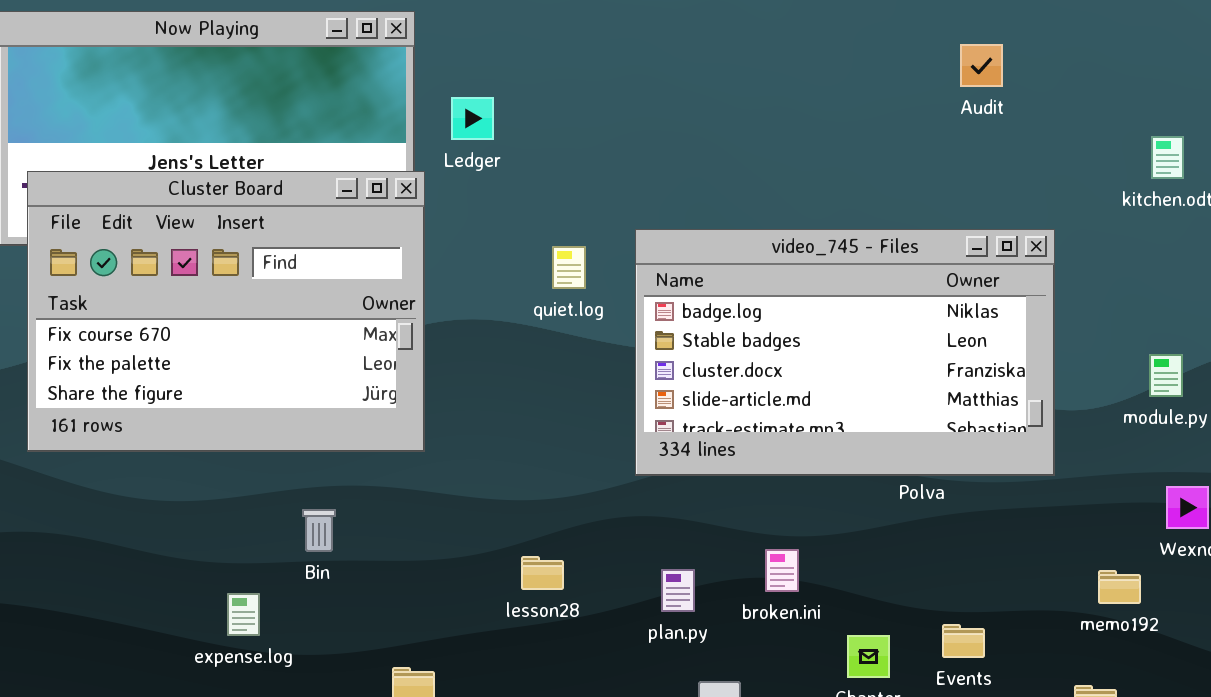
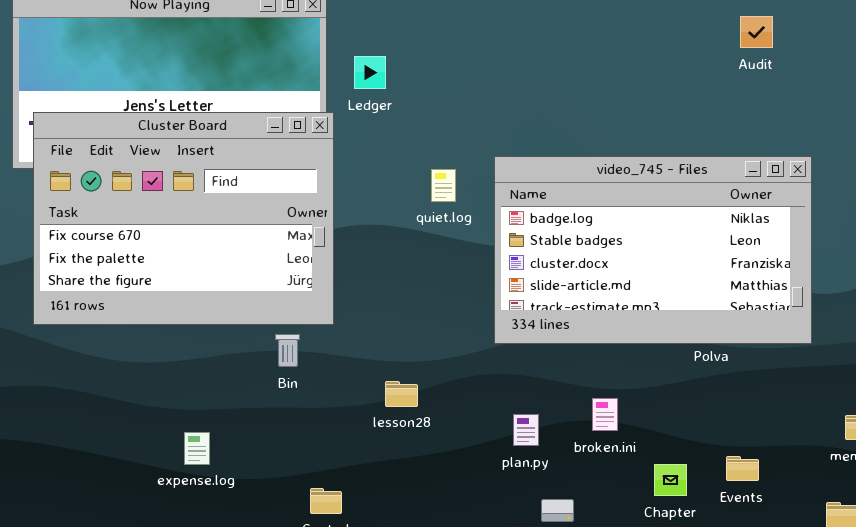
Bin: [302,509,336,552] -> [275,334,300,367], moved
lesson28: [521,556,564,590] -> [385,381,418,407], moved

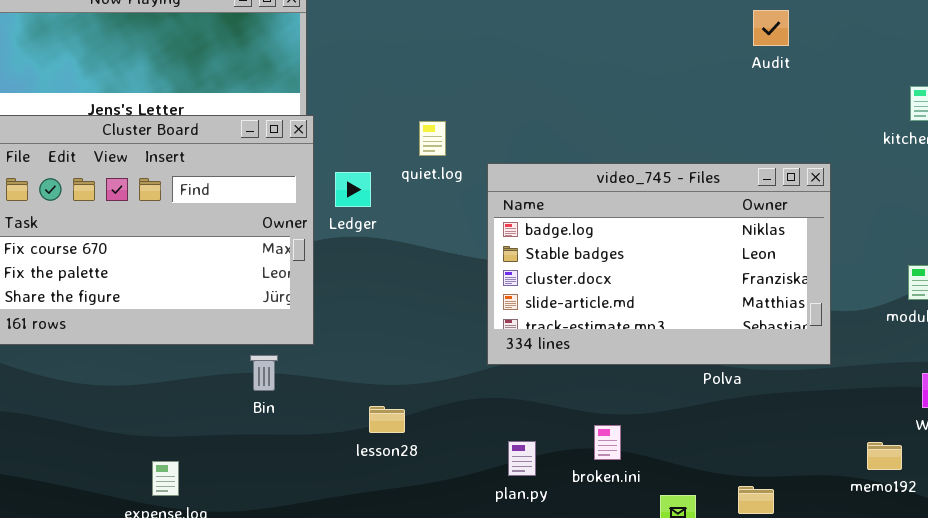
Ledger: [354,56,386,89] -> [335,172,371,207], moved
quiet.log: [431,169,456,202] -> [419,121,446,156], moved

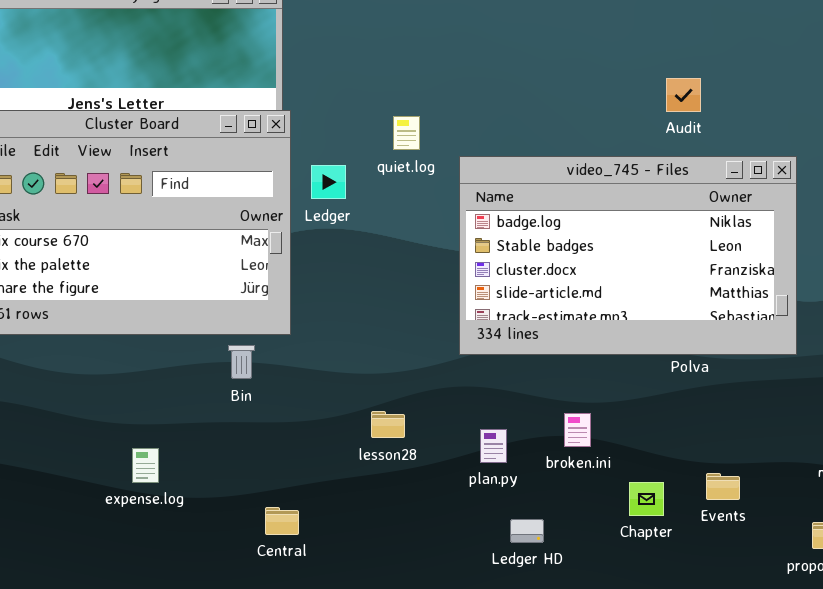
Audit: [753,10,789,46] -> [666,78,701,112], moved
lesson28: [369,406,405,433] -> [371,411,405,438], moved

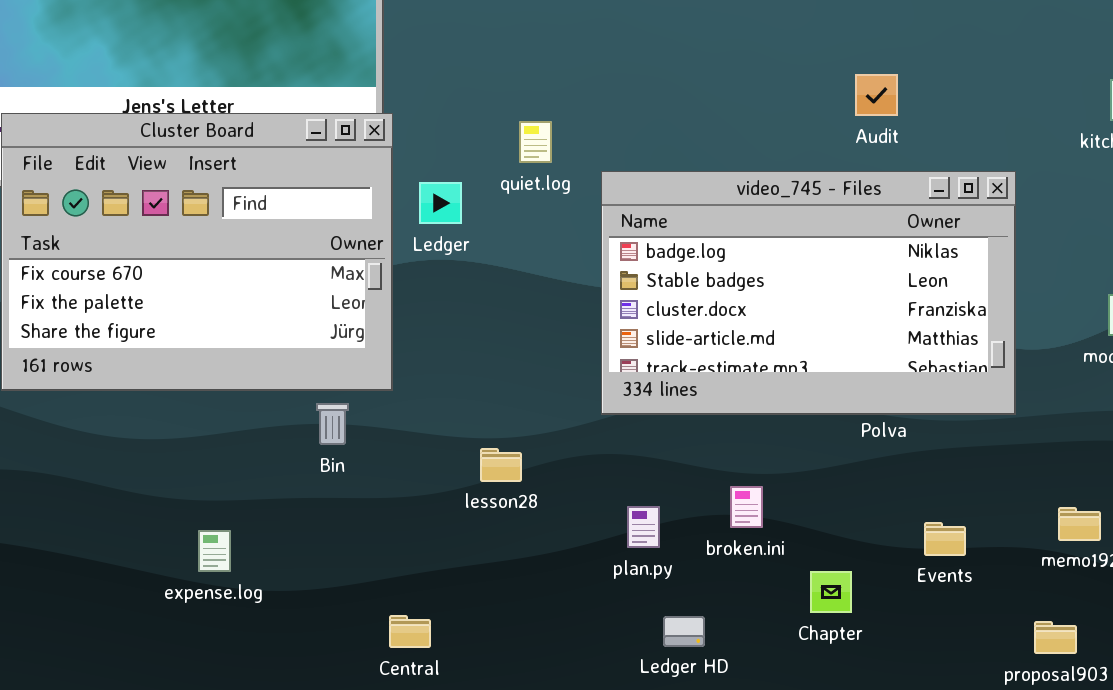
lesson28: [371,411,405,438] -> [480,448,522,482], moved
Events: [706,473,740,500] -> [924,522,966,556], moved
Central: [265,507,299,535] -> [389,615,431,648], moved

